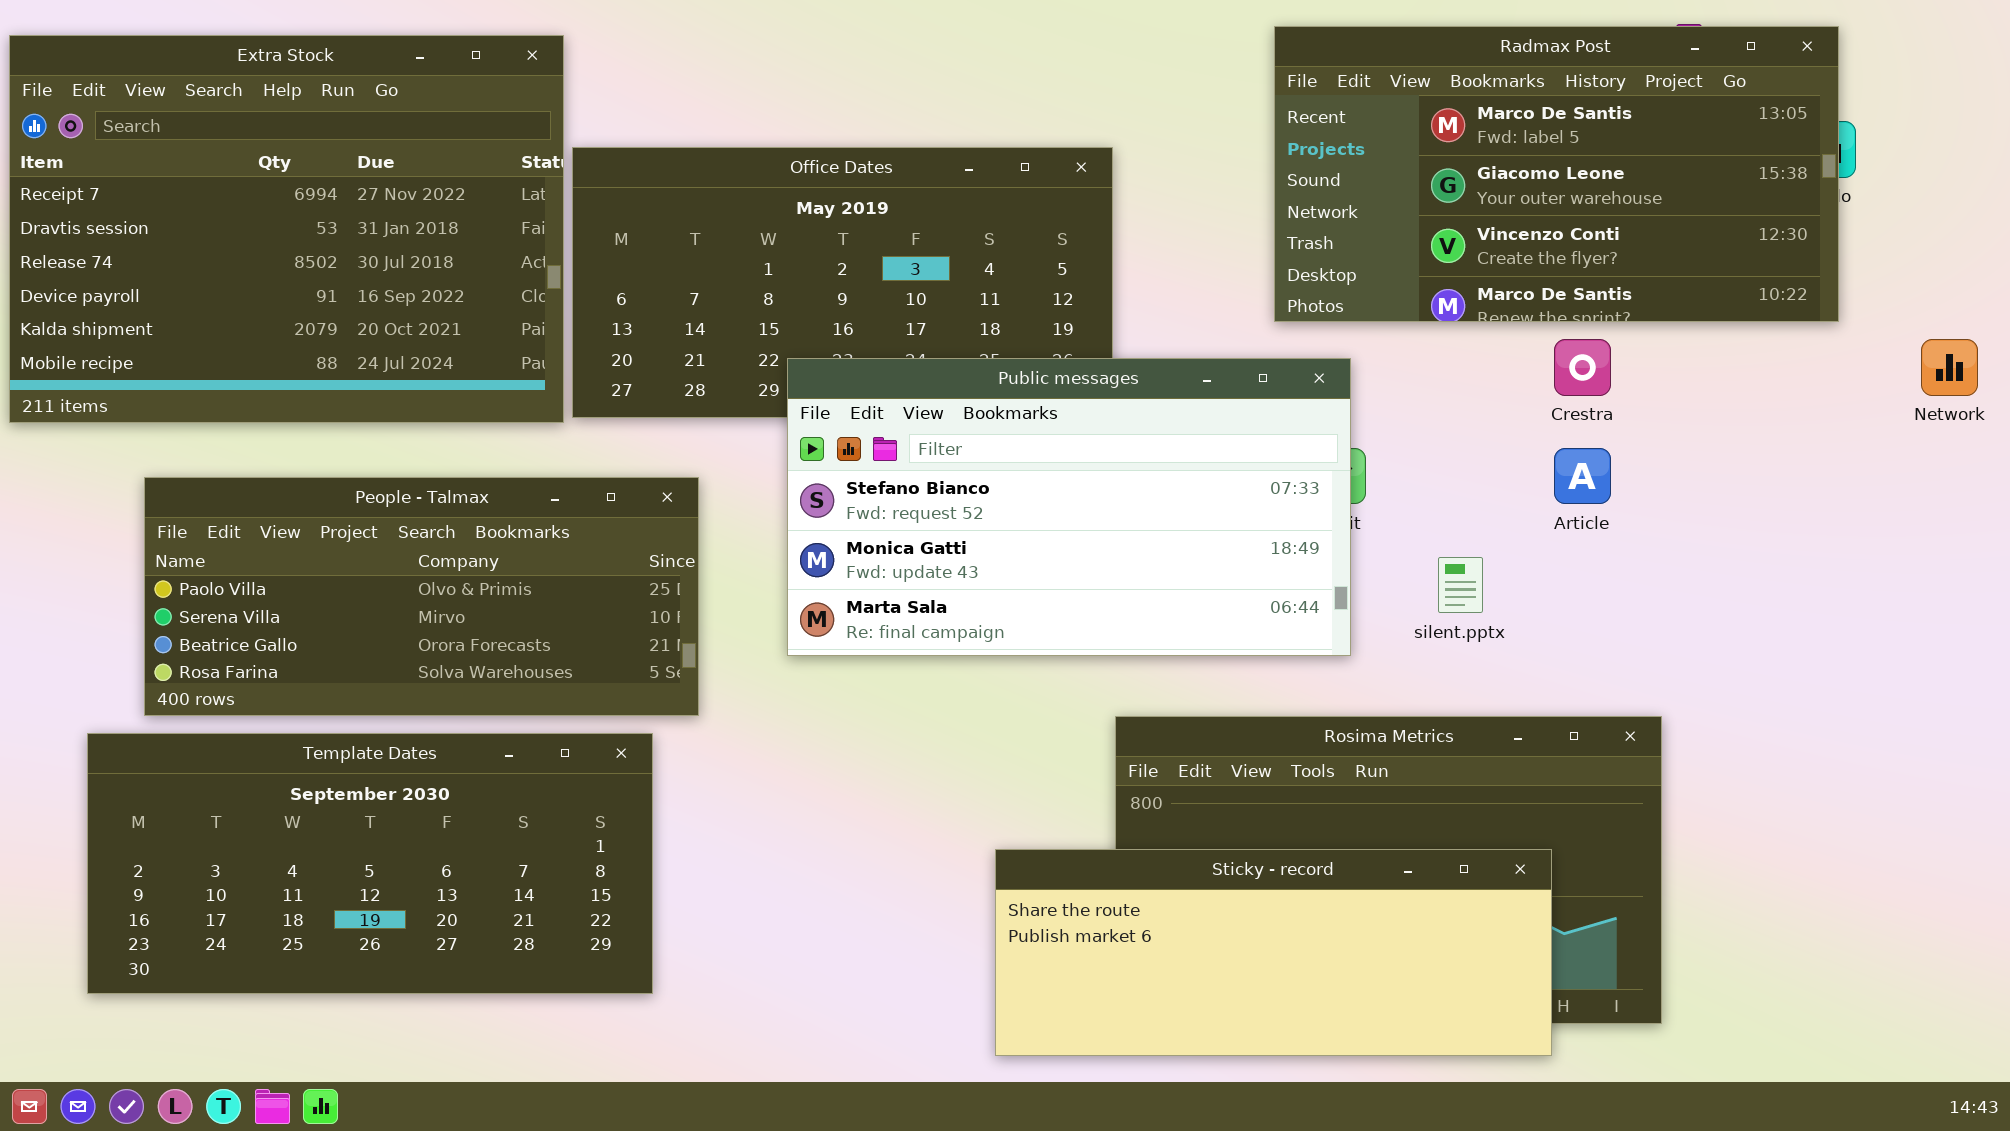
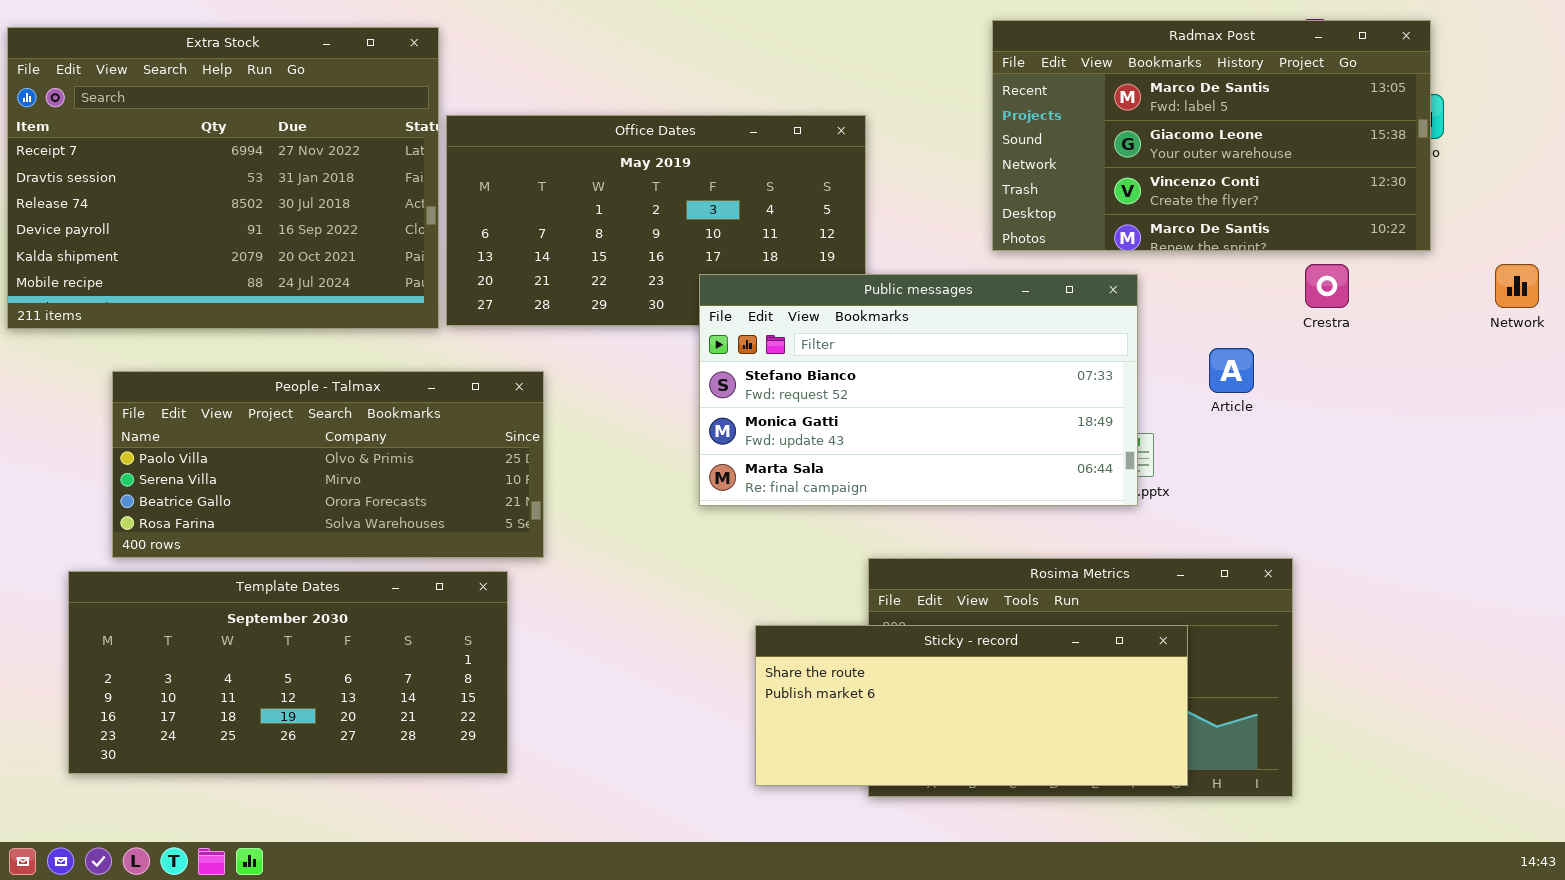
Crestra: [1554,339,1611,396] -> [1305,264,1349,308], moved
Public messages: [787,358,1351,656] -> [699,274,1138,506], moved
Sticky - record: [995,849,1552,1056] -> [755,625,1188,786], moved

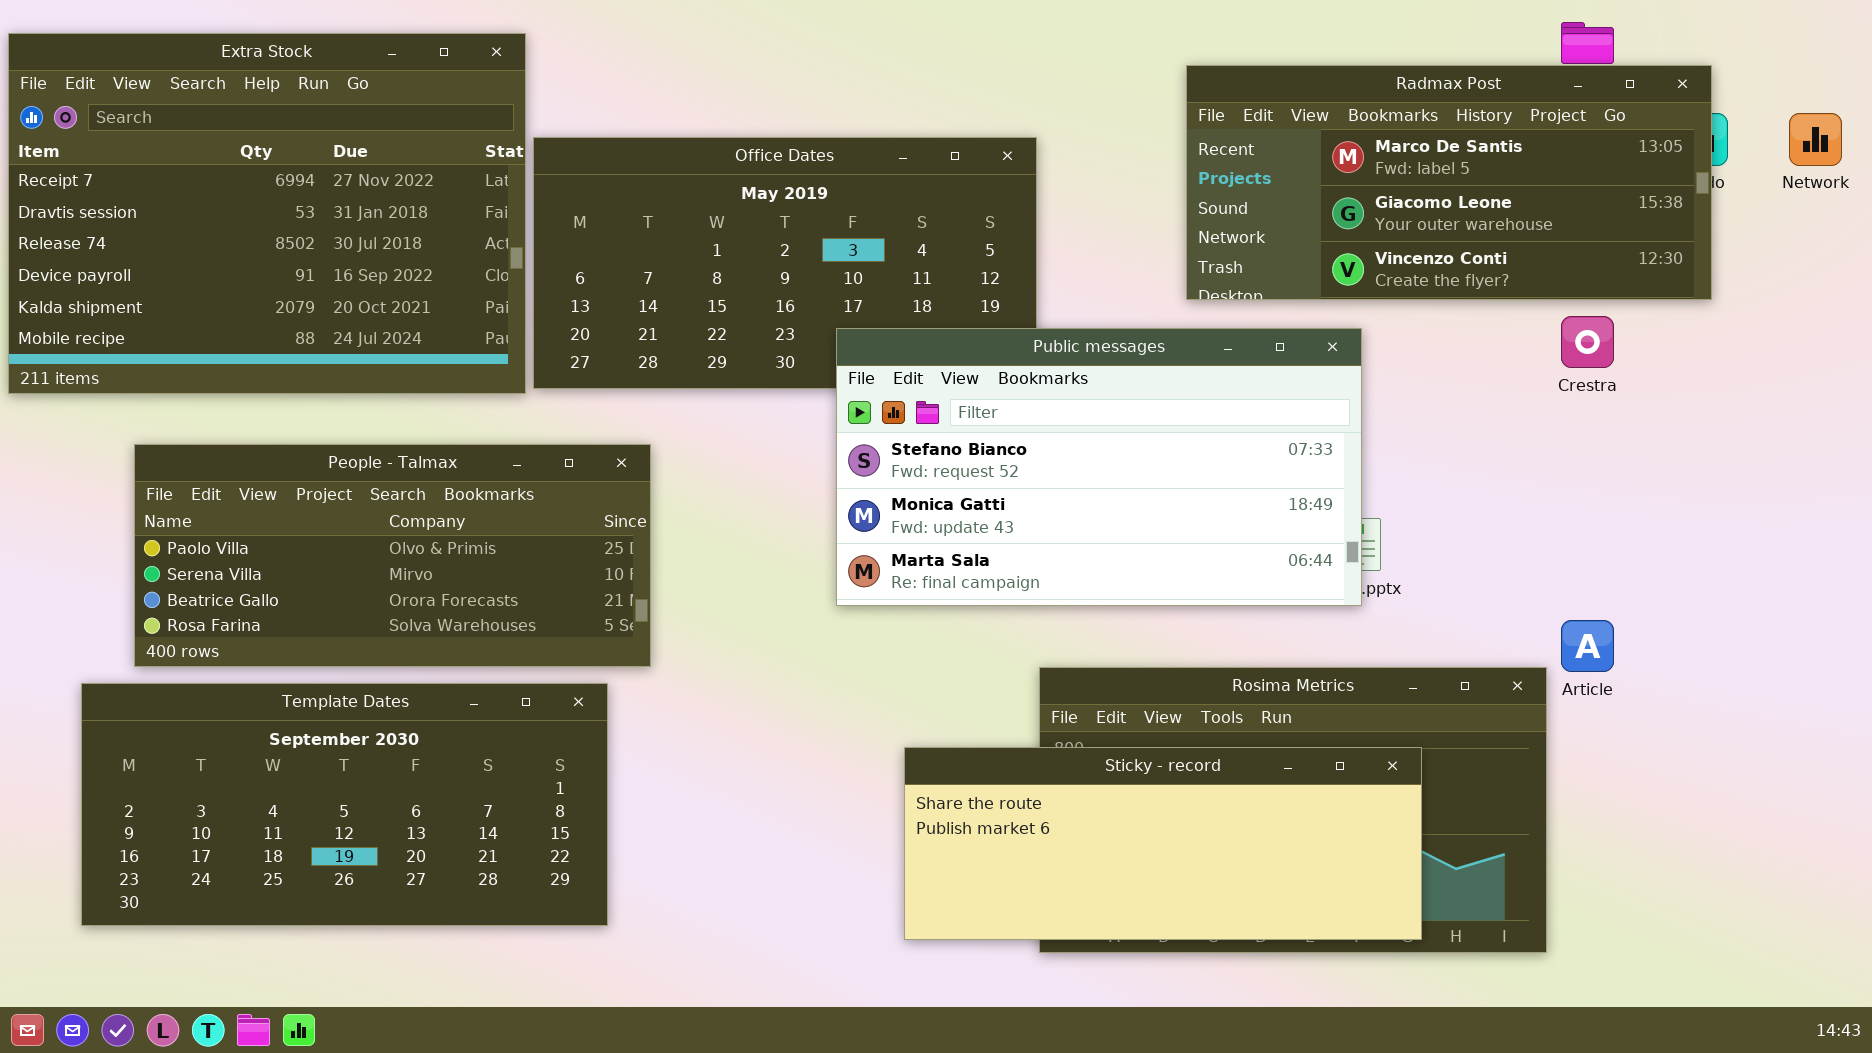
Radmax Post: [992,20,1431,251] -> [1186,65,1712,300], resized
Network: [1495,264,1539,308] -> [1789,113,1842,166], moved
Article: [1209,348,1254,393] -> [1561,620,1614,672], moved

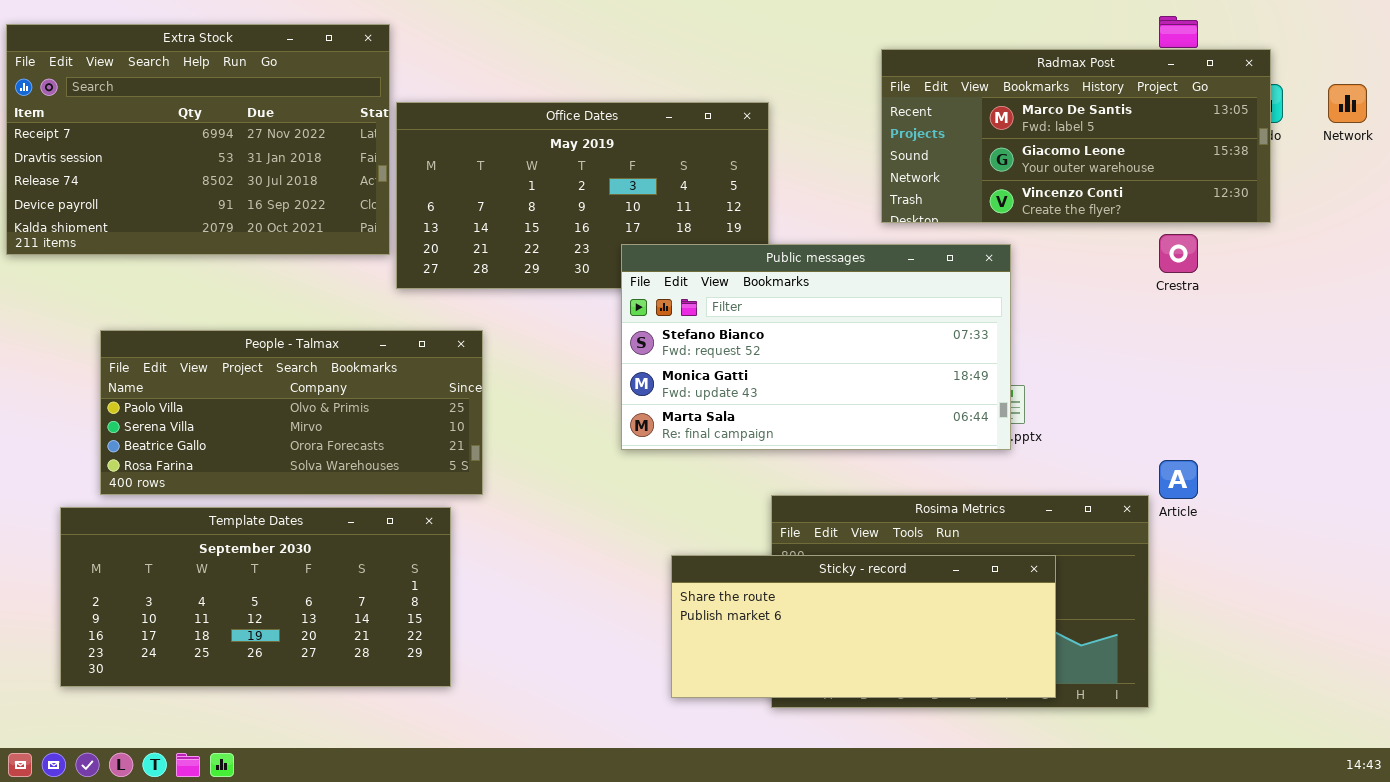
Extra Stock: [8,33,526,394] -> [6,24,390,255], resized

